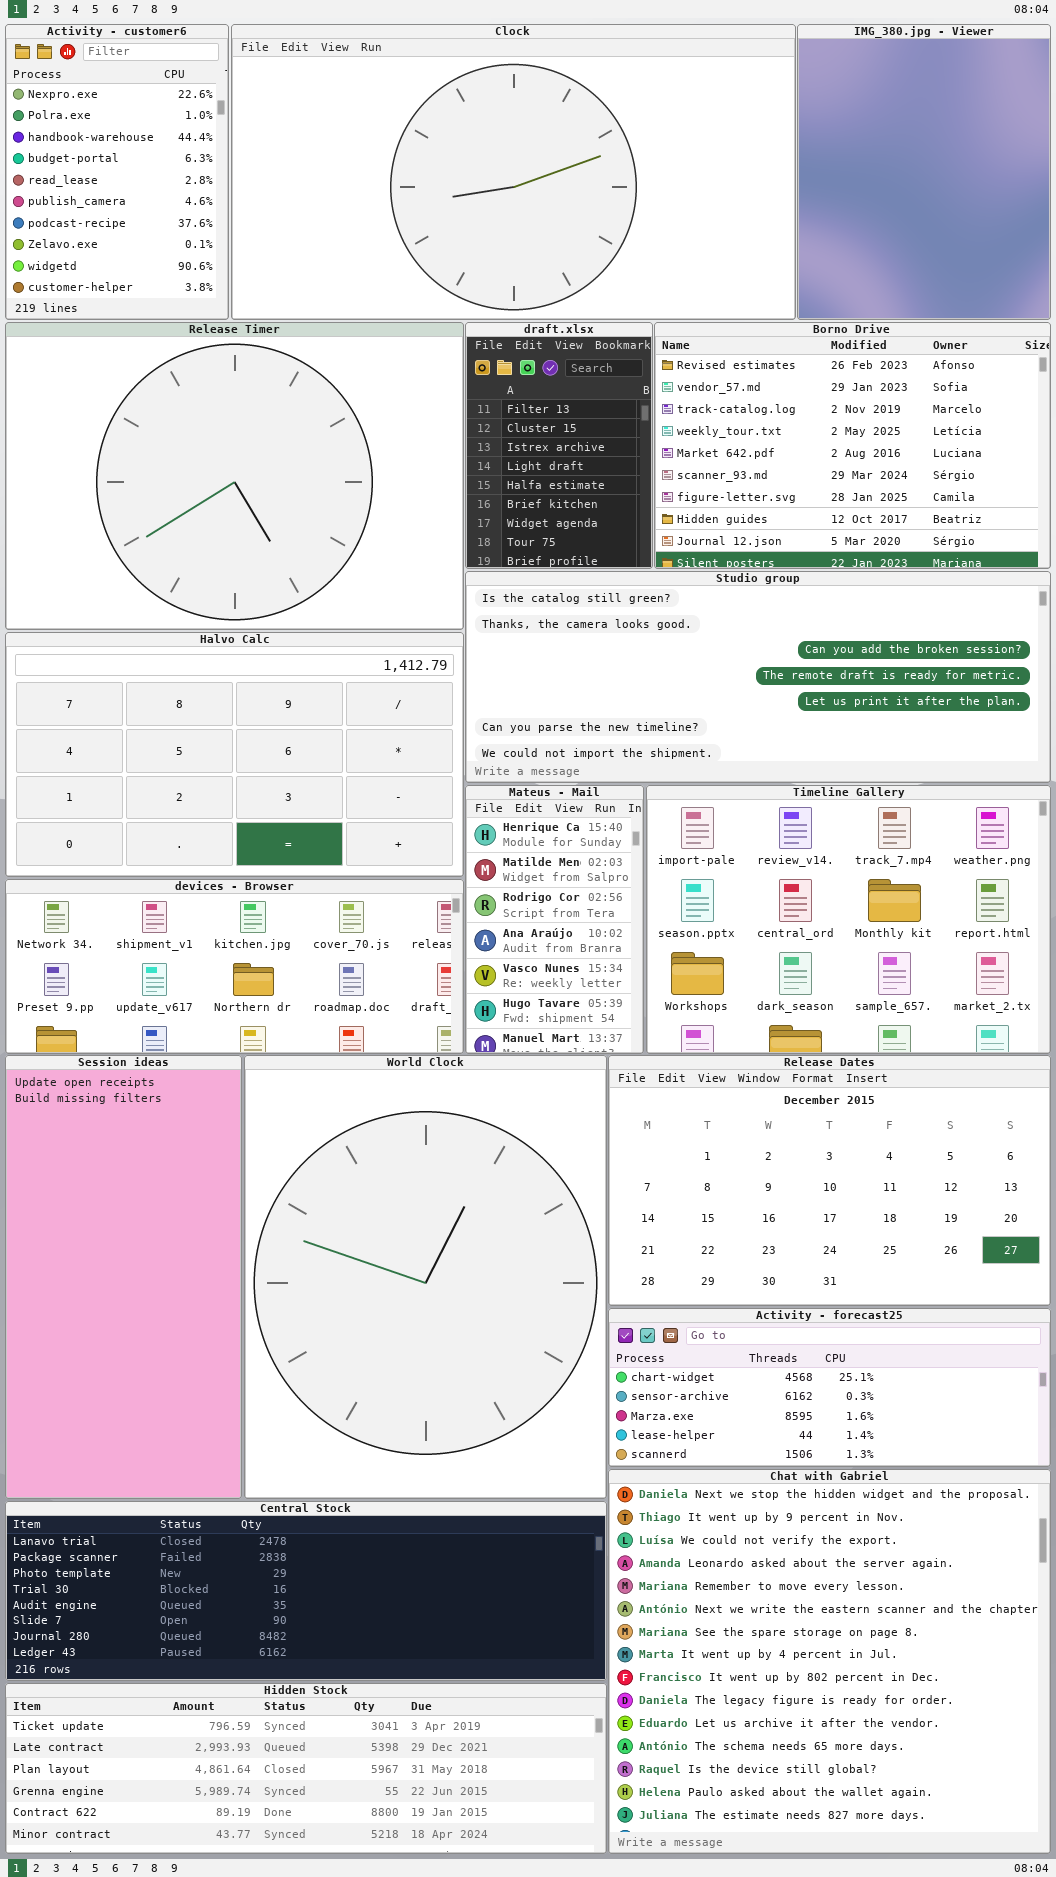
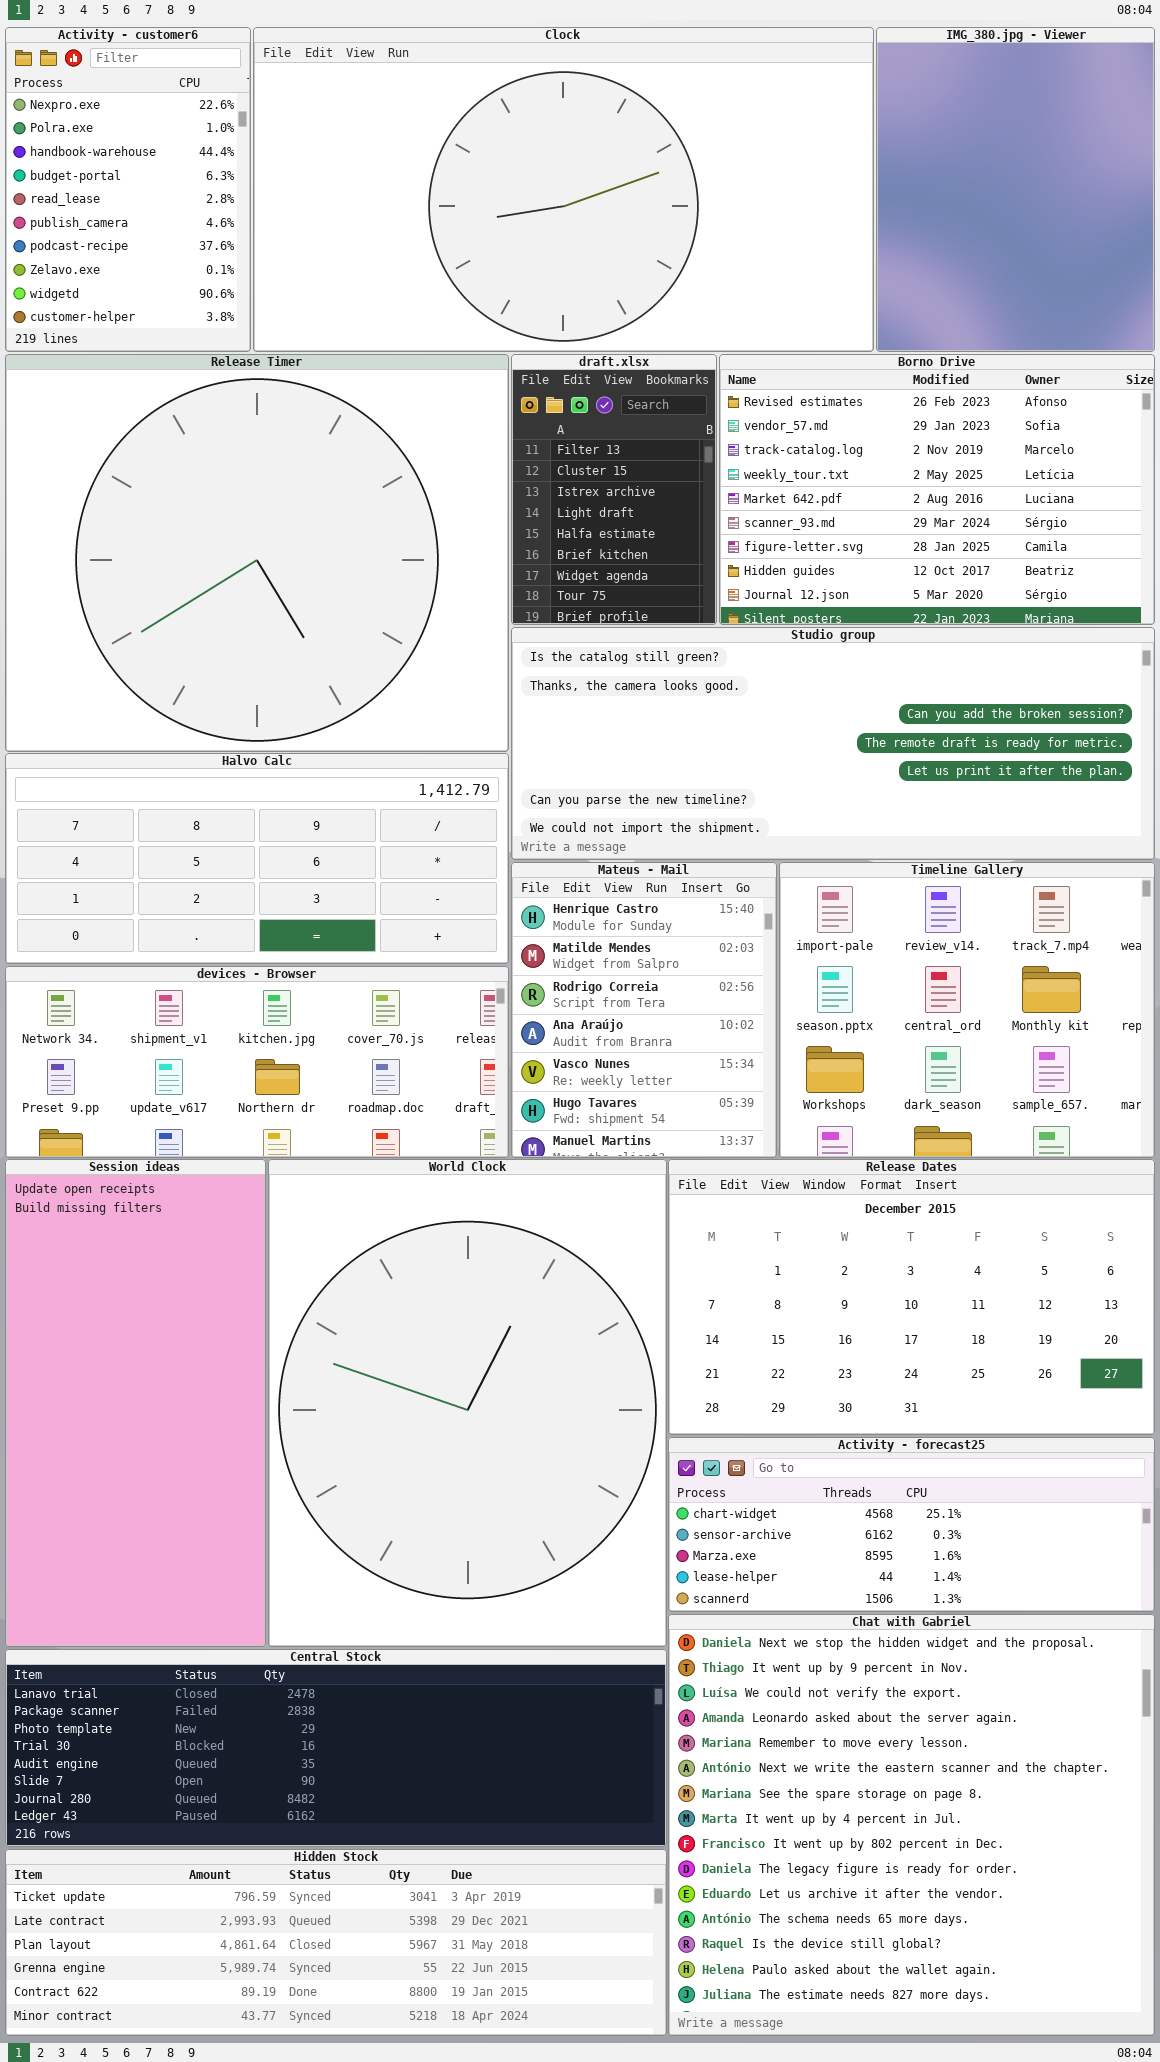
Release Timer: [5,322,464,630] -> [5,354,509,752], resized
Halvo Calc: [5,632,464,877] -> [5,753,509,964], resized
Mateus - Mail: [465,785,644,1054] -> [511,862,777,1158], resized
Timeline Gallery: [646,785,1051,1054] -> [779,862,1155,1158], resized

